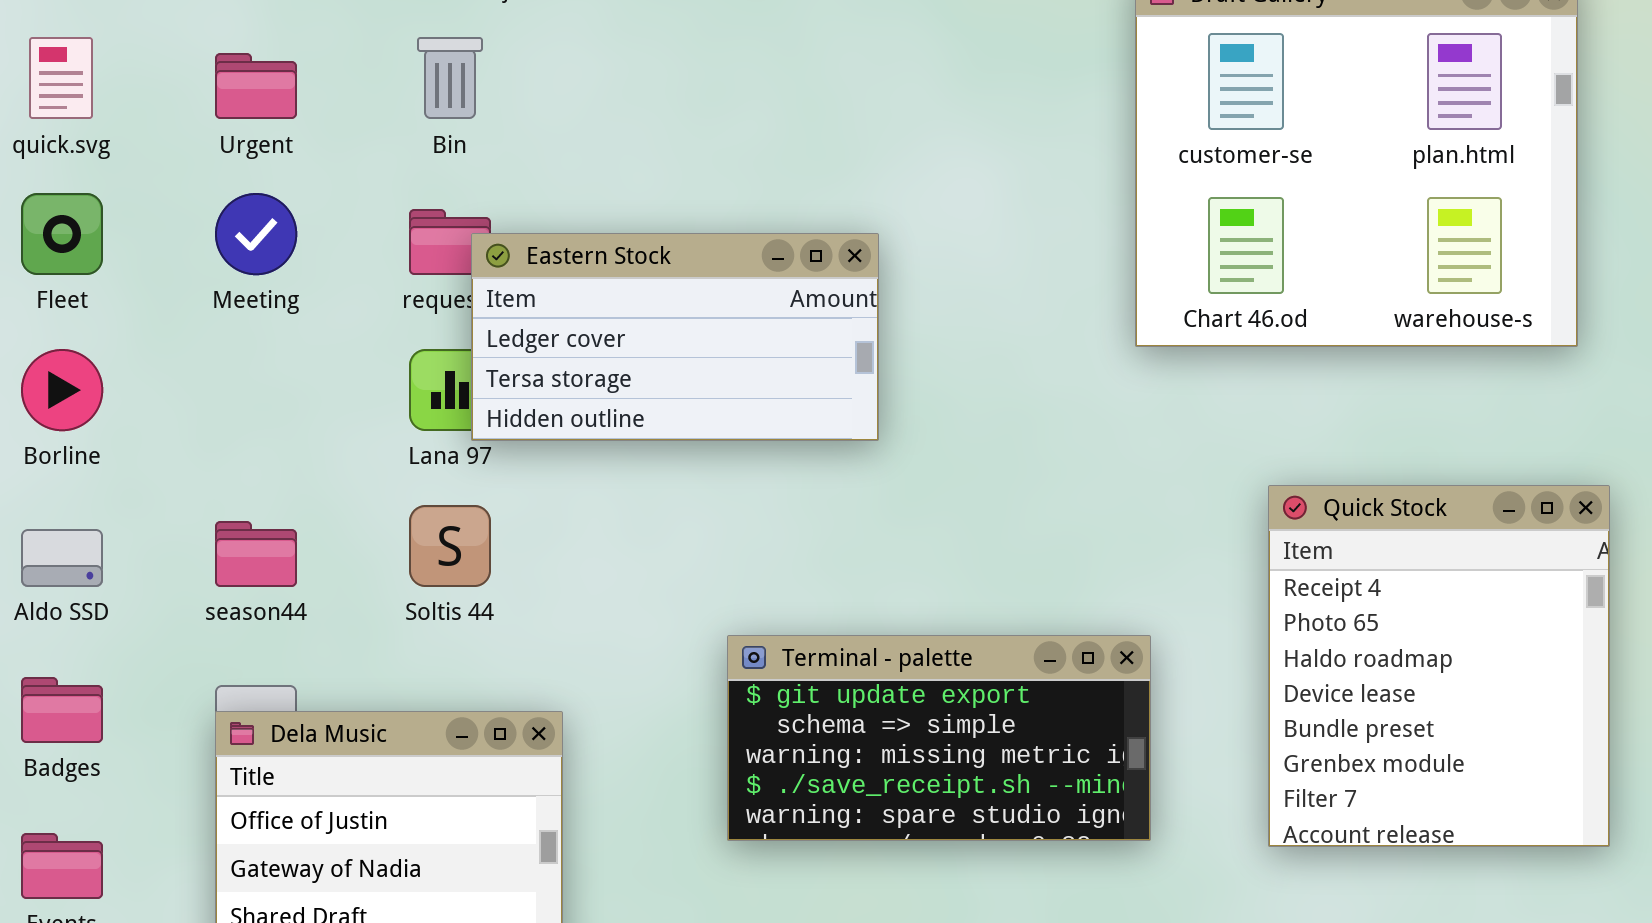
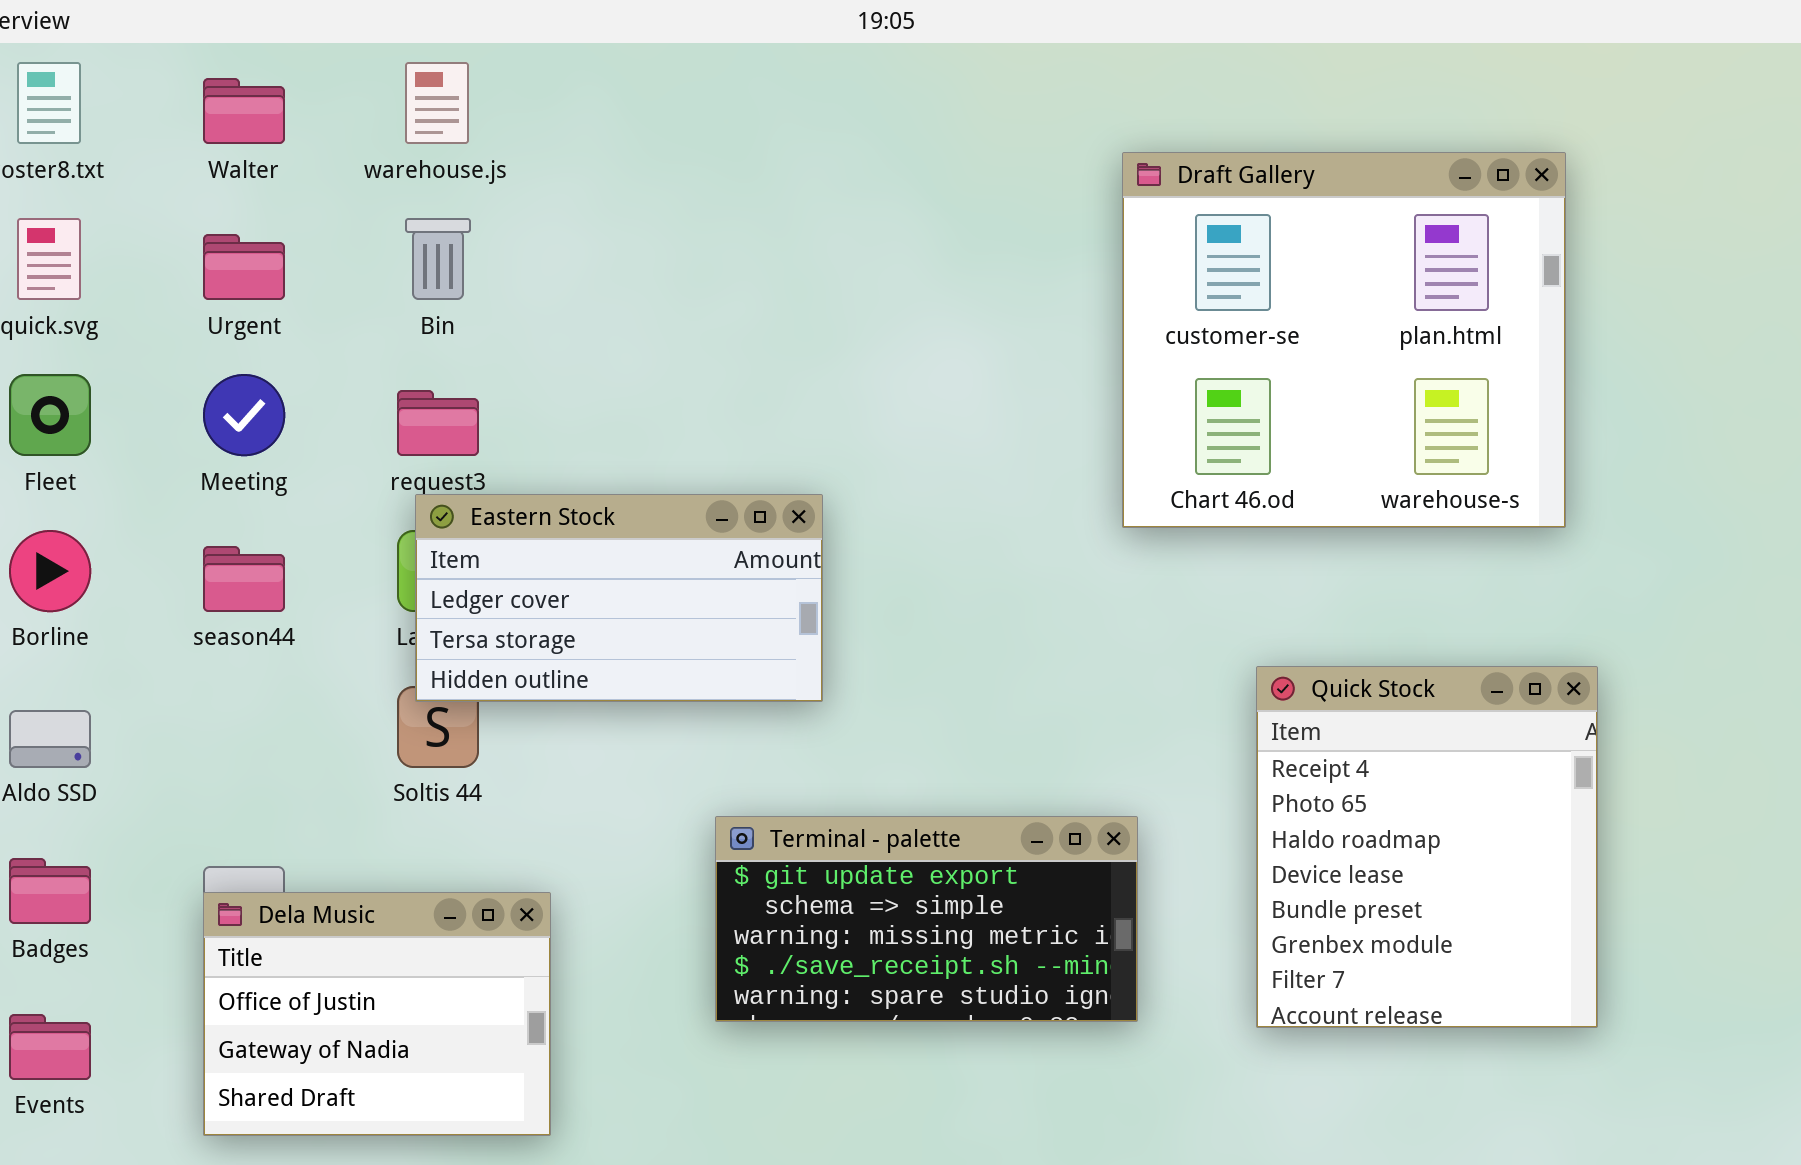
Eastern Stock: [471,233,879,441] -> [415,494,823,702], moved
season44: [215,521,297,587] -> [203,546,285,612], moved

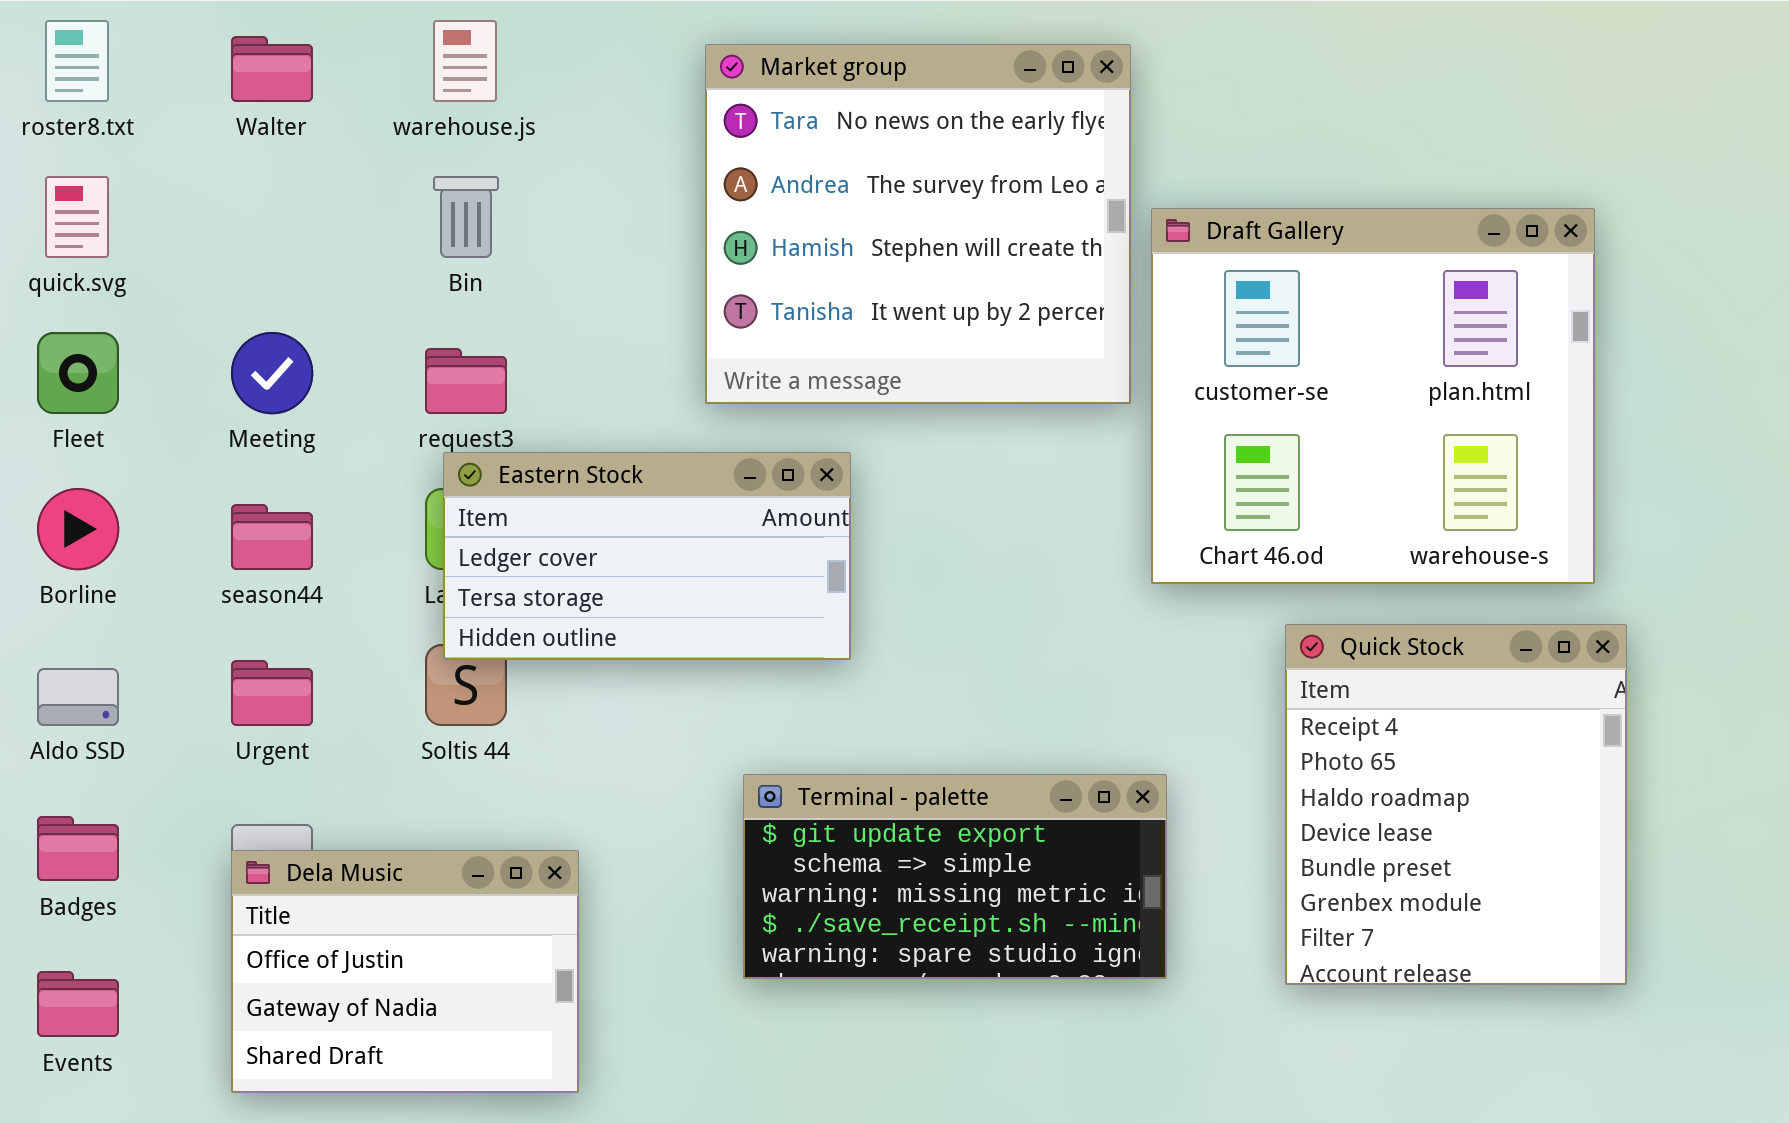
Market group: none -> [705,44,1131,404], opened
Draft Gallery: [1122,152,1566,528] -> [1151,208,1595,584], moved
Urgent: [203,234,285,300] -> [231,660,313,726], moved

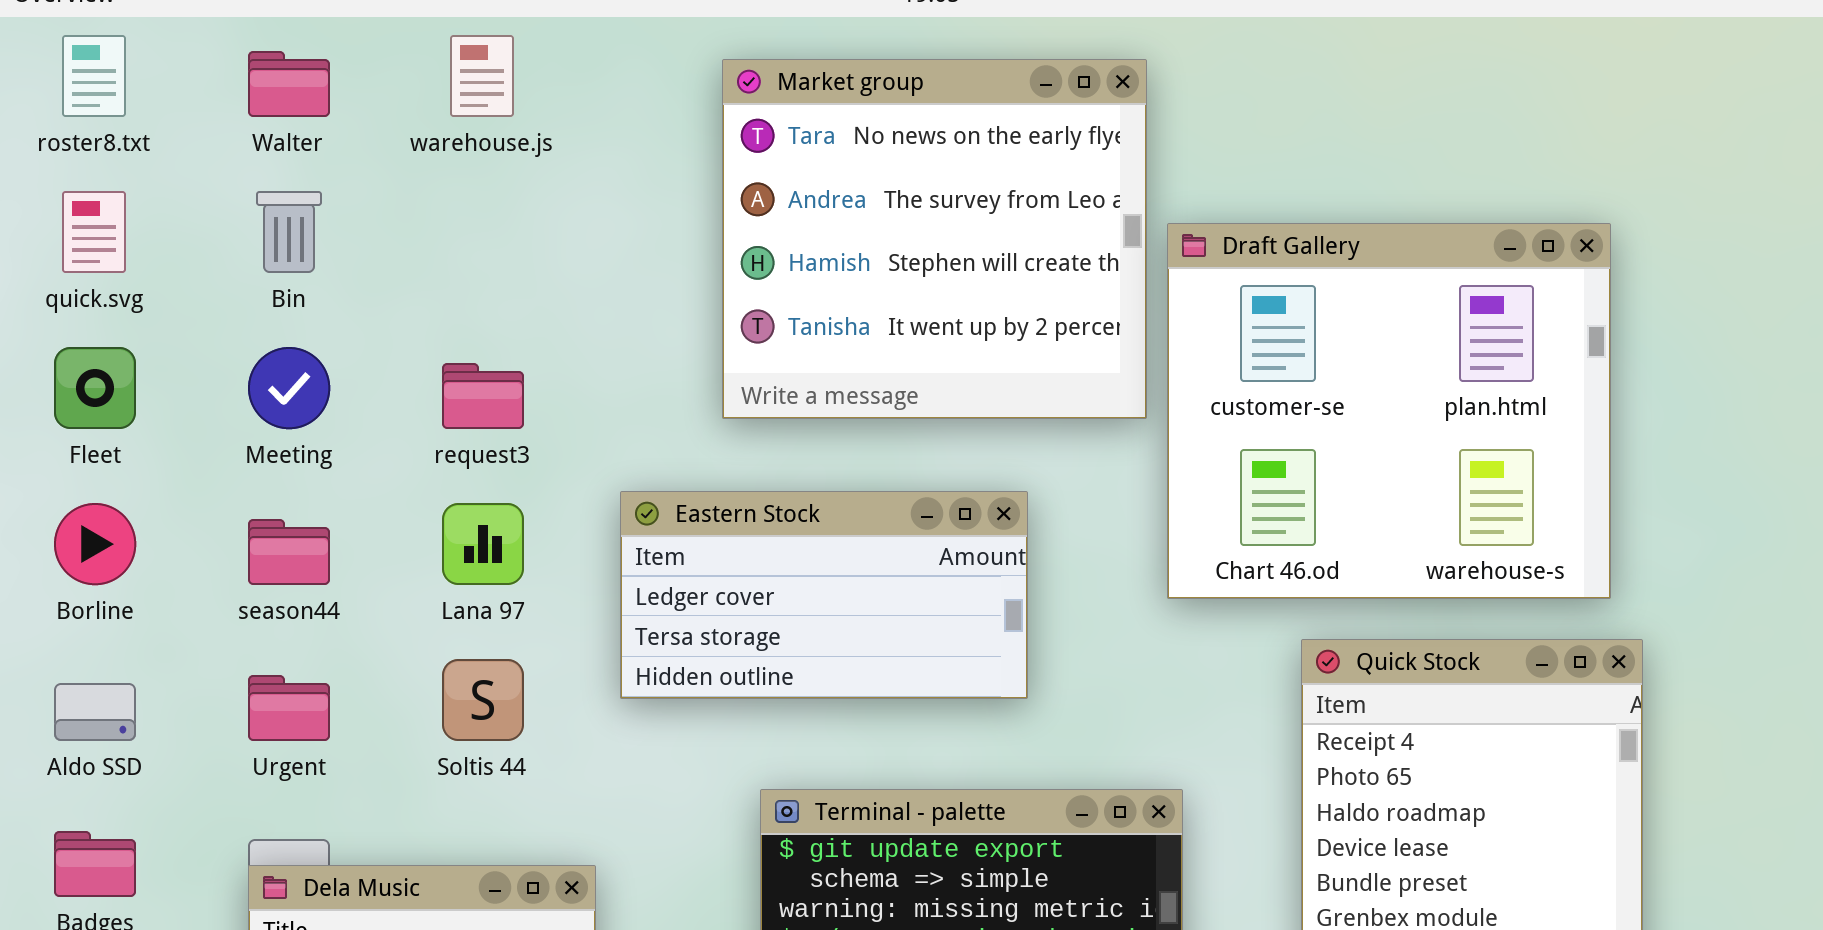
Bin: [433,176,499,258] -> [256,191,322,273], moved
Eastern Stock: [443,452,851,660] -> [620,491,1028,699], moved

